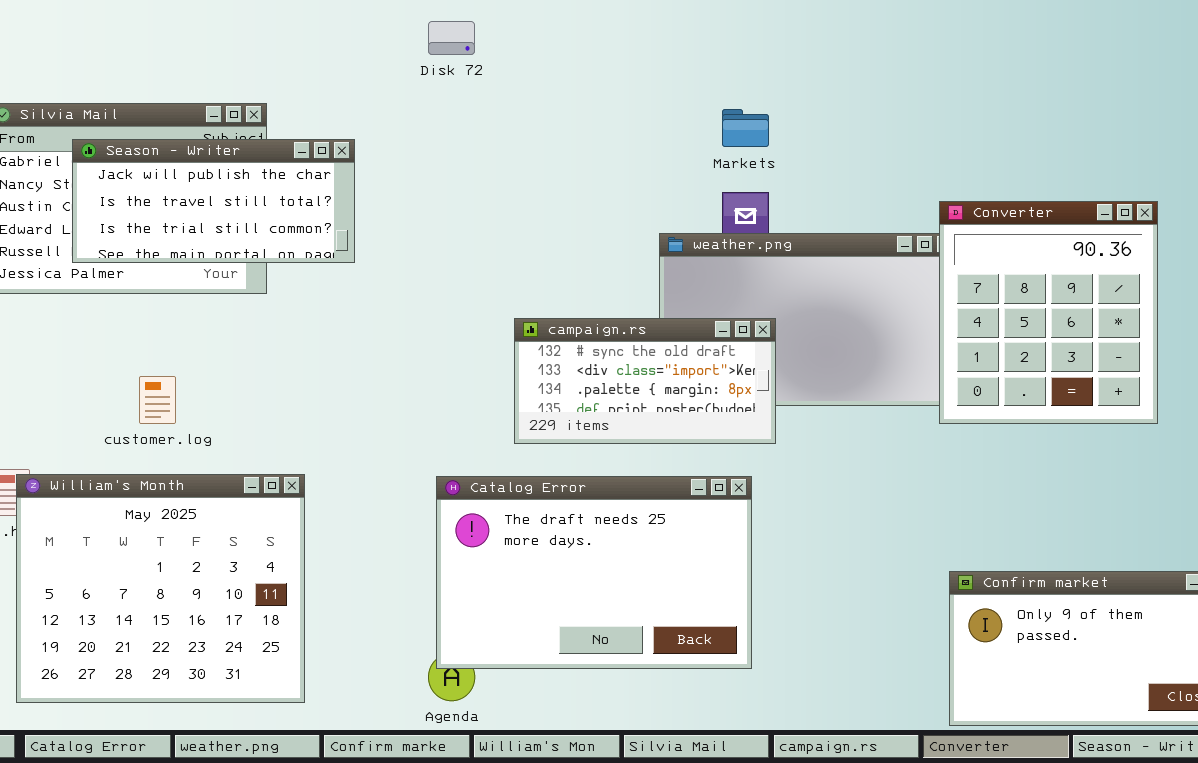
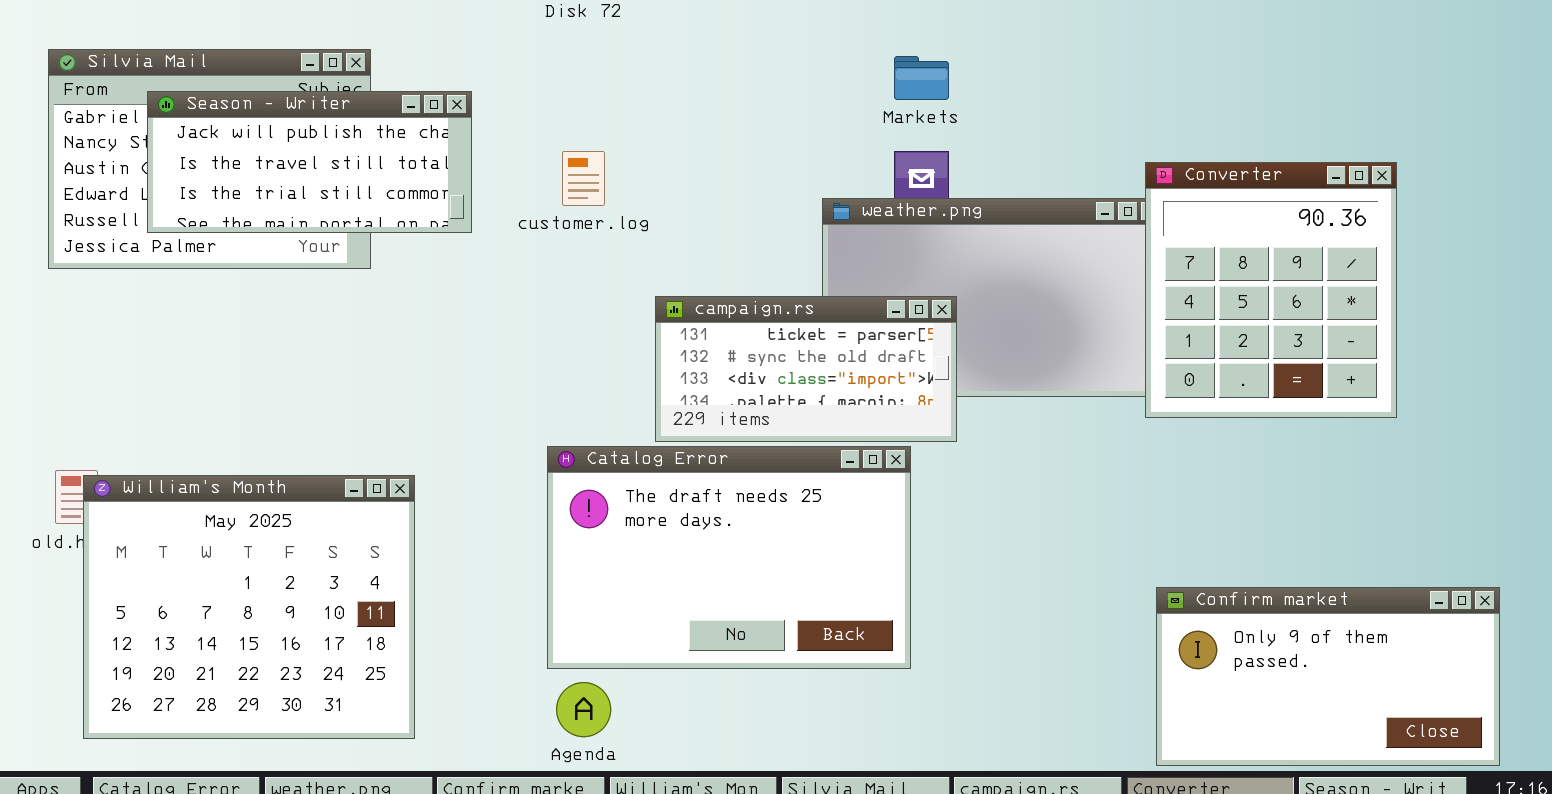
campaign.rs: [514,318,776,444] -> [655,296,957,442], scrolled up 1 row
customer.log: [139,376,176,424] -> [562,151,605,206], moved
Catalog Error: [436,476,752,669] -> [547,446,911,669], moved

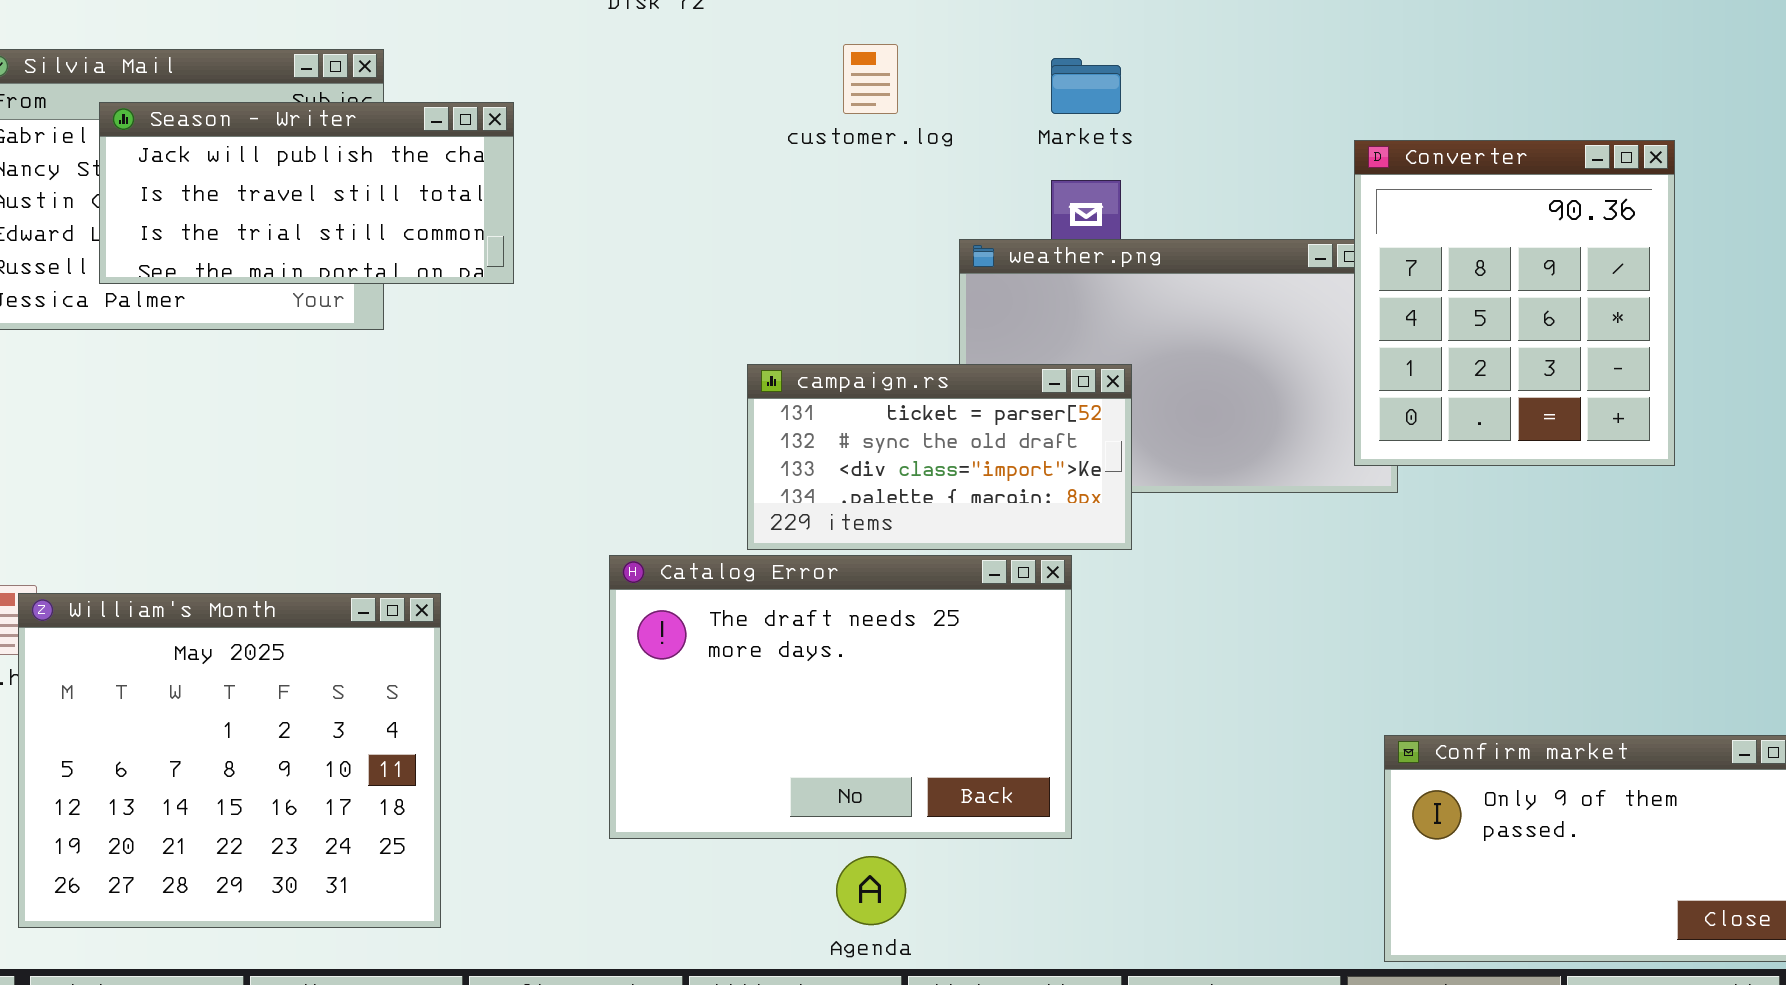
customer.log: [562,151,605,206] -> [843,44,898,114], moved
Converter: [1145,162,1397,418] -> [1354,140,1675,466], moved
Agenda: [556,682,611,737] -> [836,856,906,925], moved

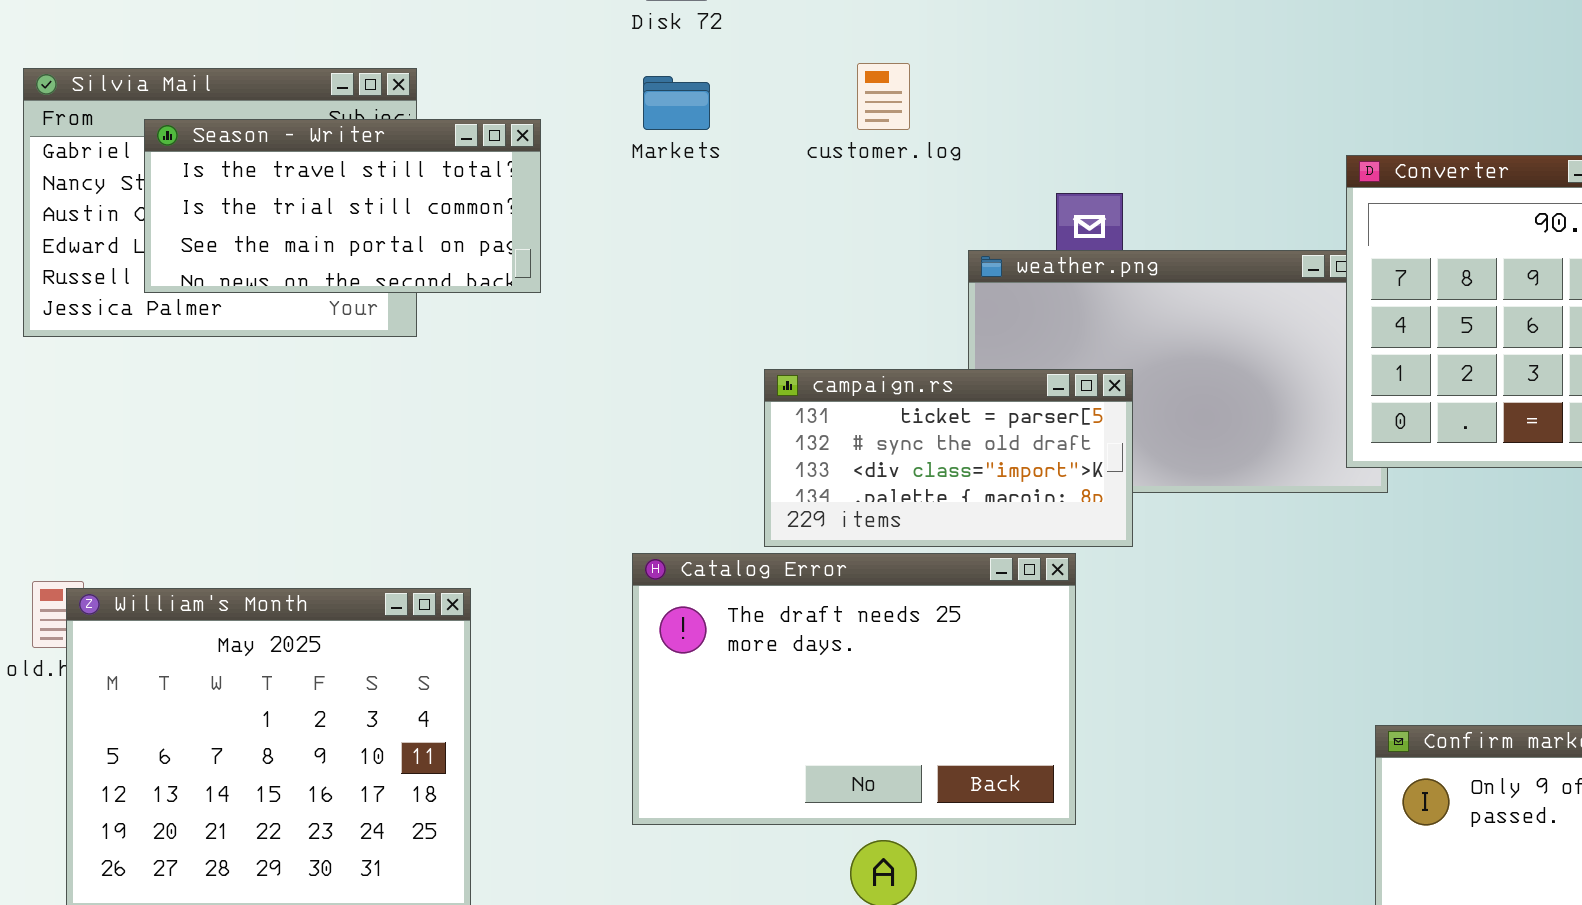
Markets: [1051,58,1121,114] -> [643,76,710,130], moved
Season - Writer: [99,102,514,284] -> [144,119,541,293], scrolled down 1 row

